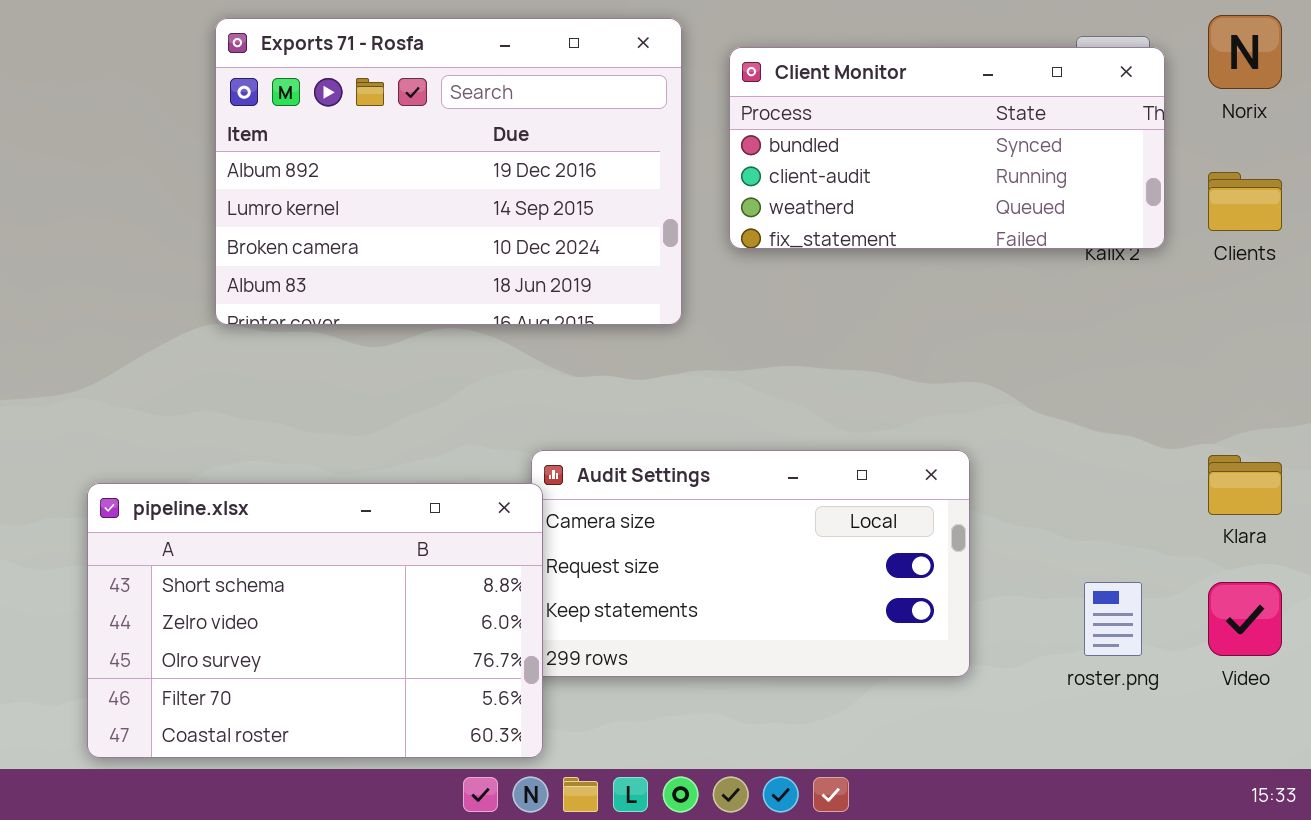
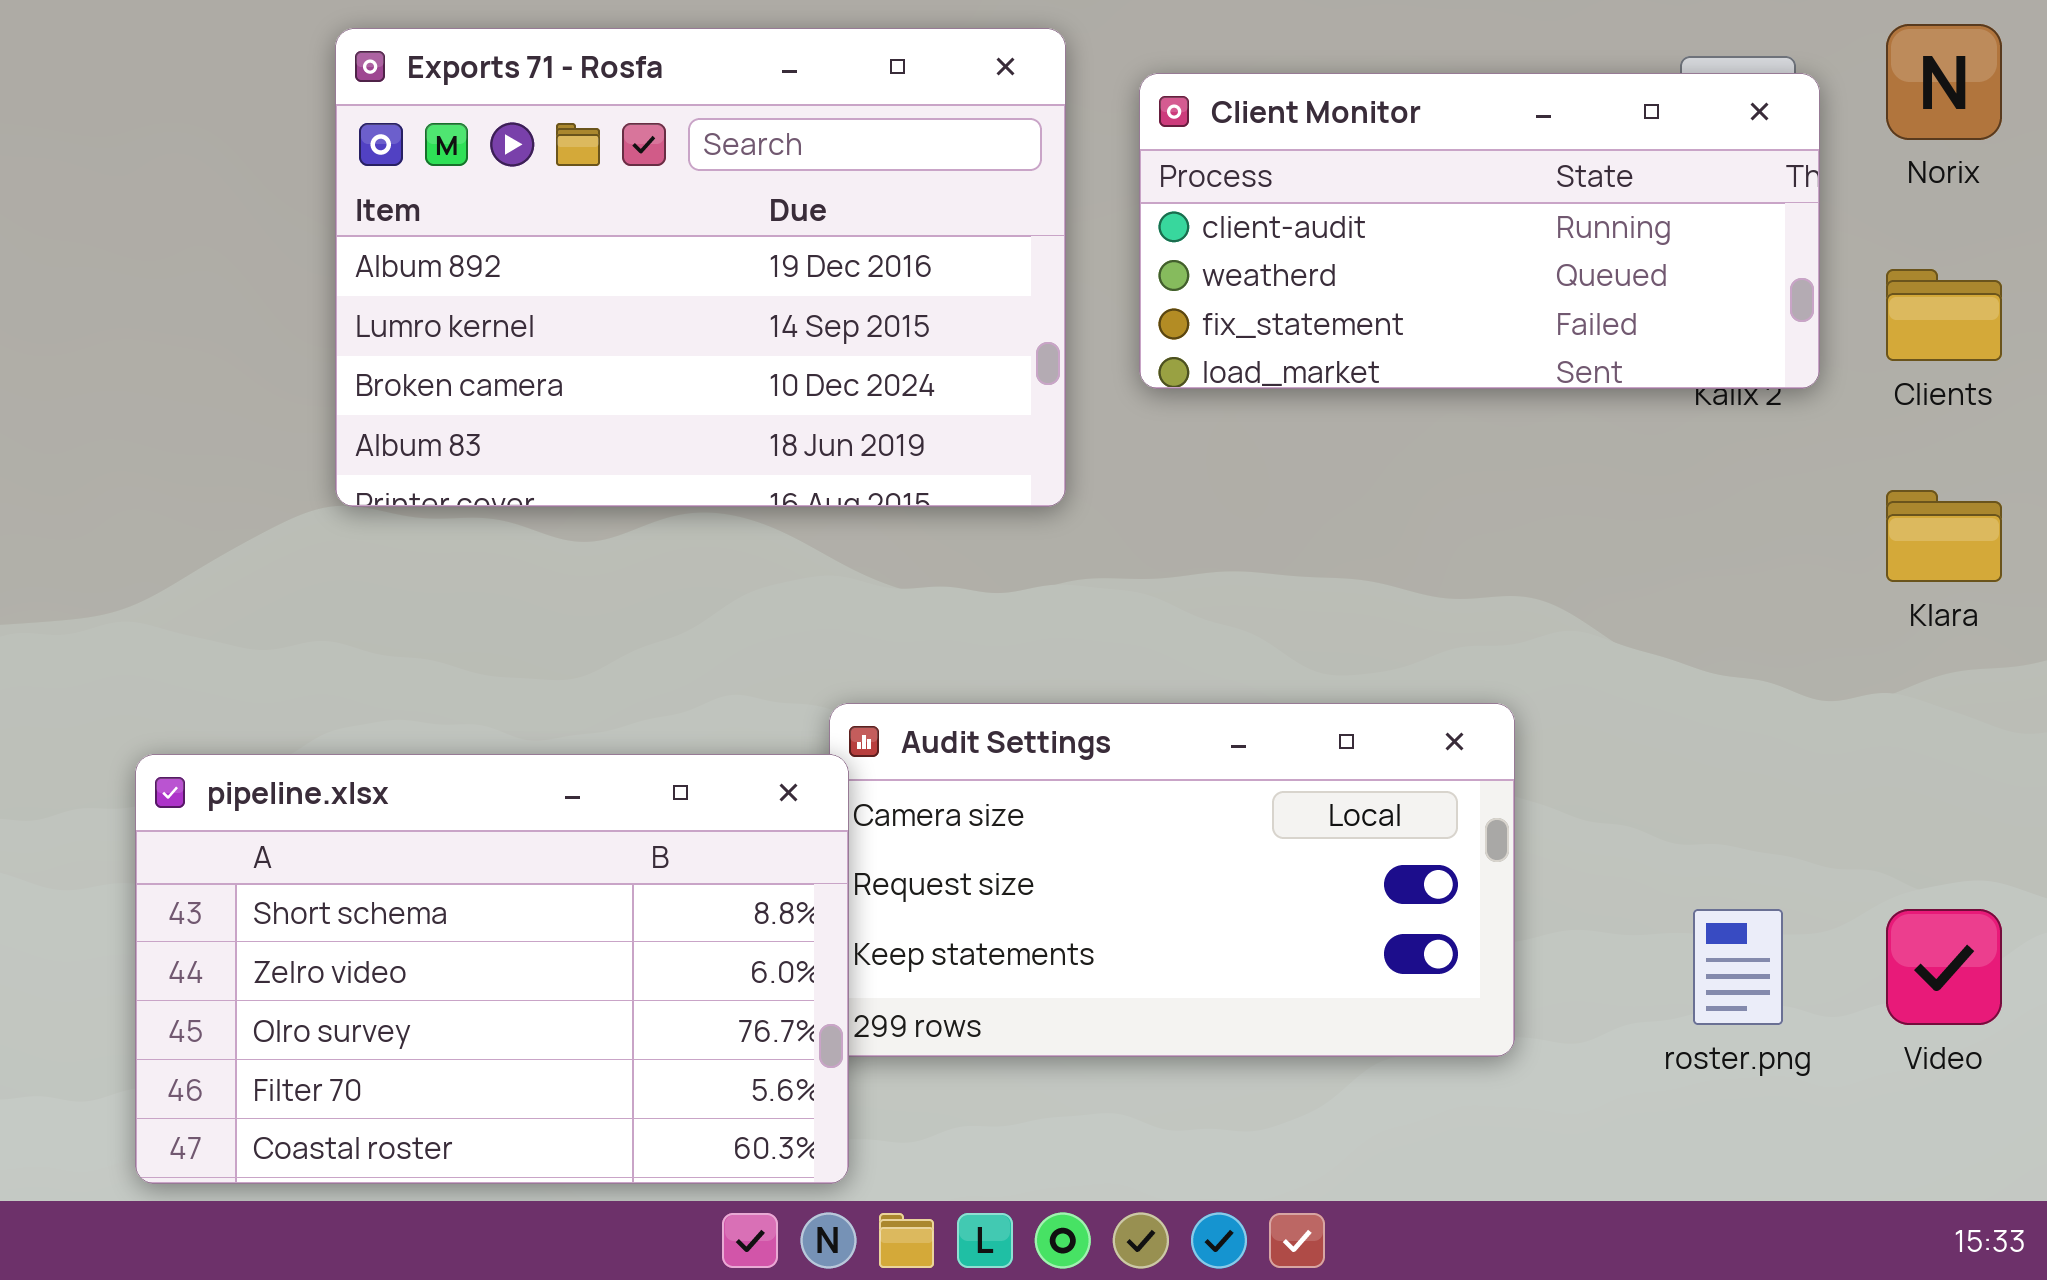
Client Monitor: [729,47,1165,249] -> [1139,73,1820,389], scrolled down 1 row
Klara: [1208,455,1282,515] -> [1886,490,2002,582], moved

